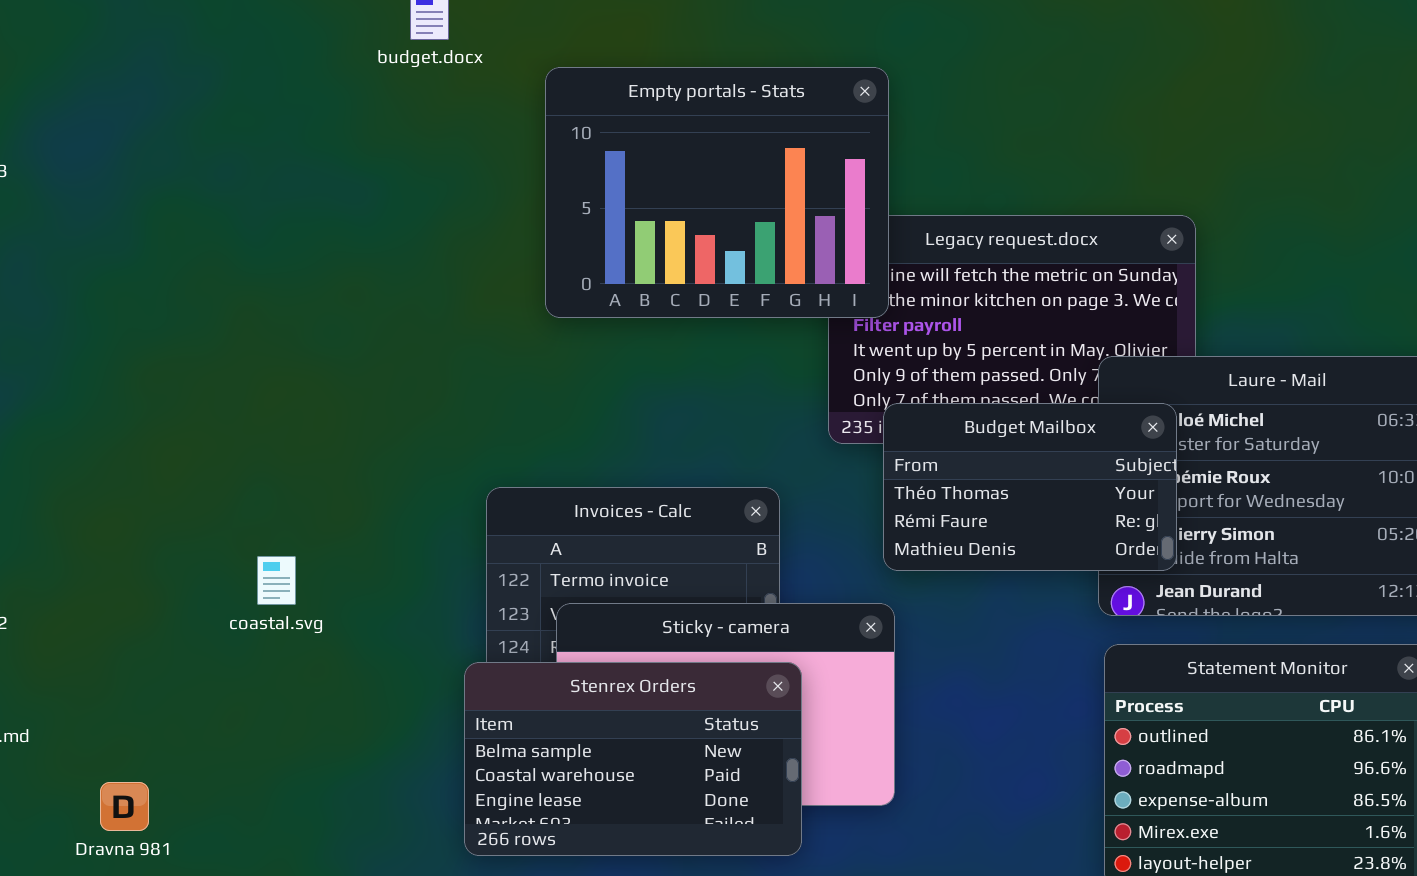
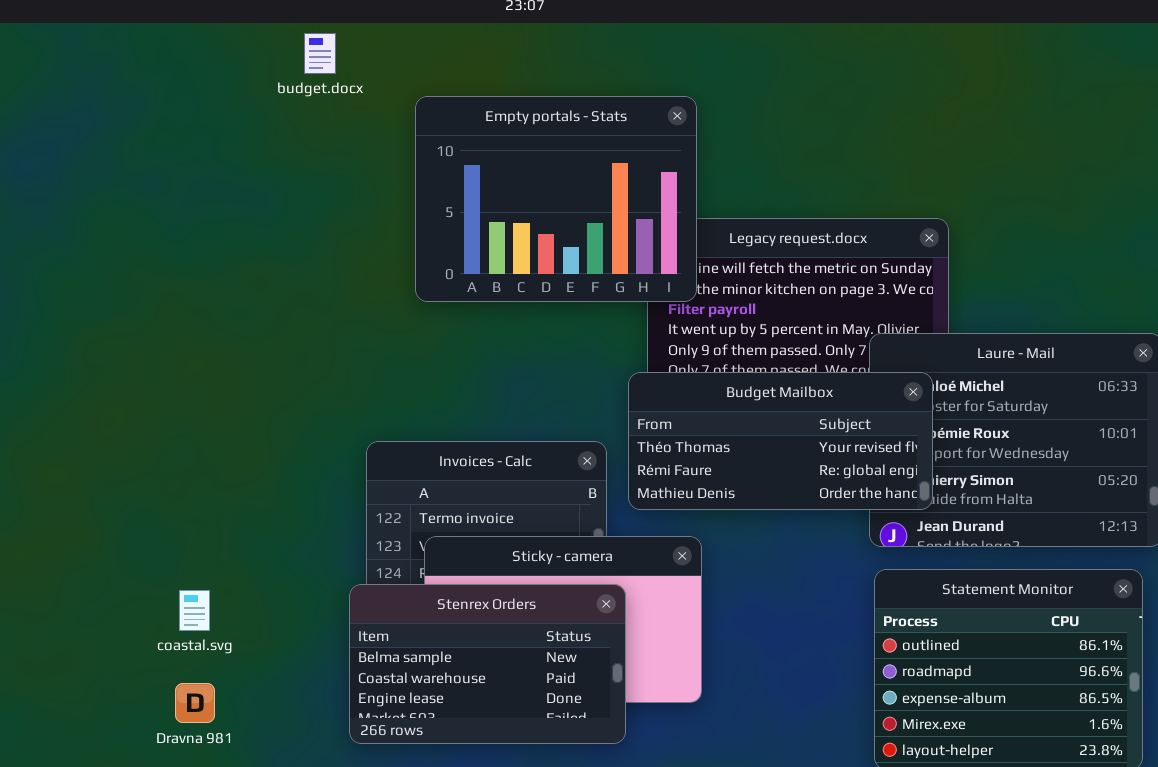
Budget Mailbox: [883,403,1177,571] -> [628,372,933,510], resized
coastal.svg: [257,556,296,605] -> [179,590,210,631], moved
Dravna 981: [100,782,149,831] -> [175,683,215,723], moved

